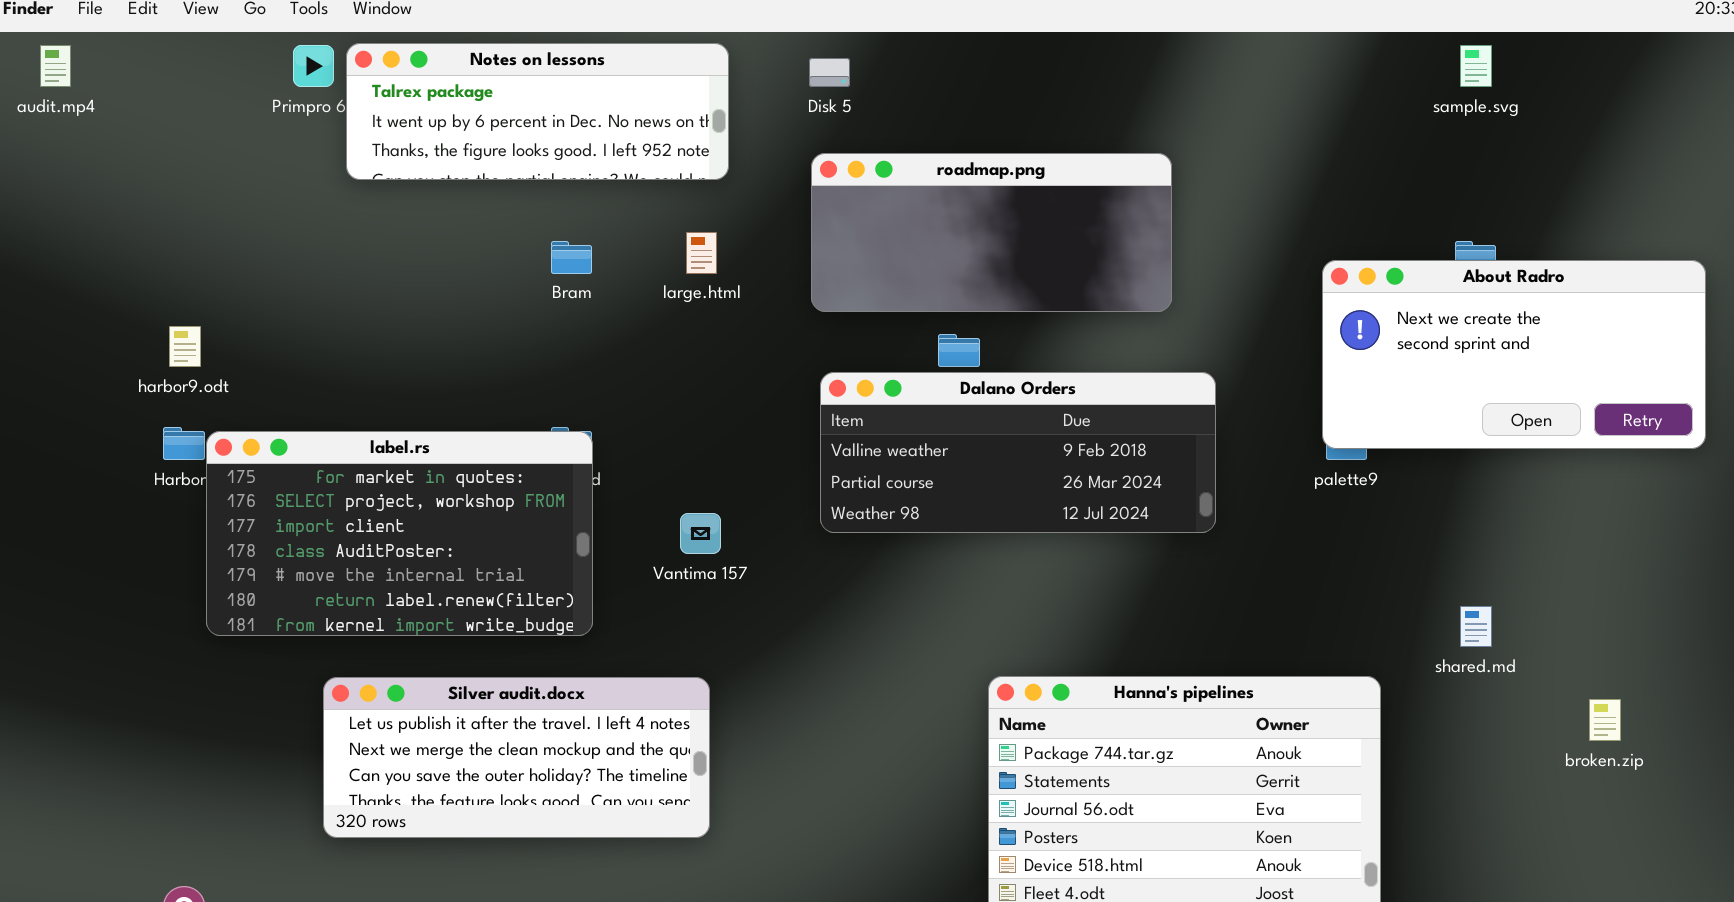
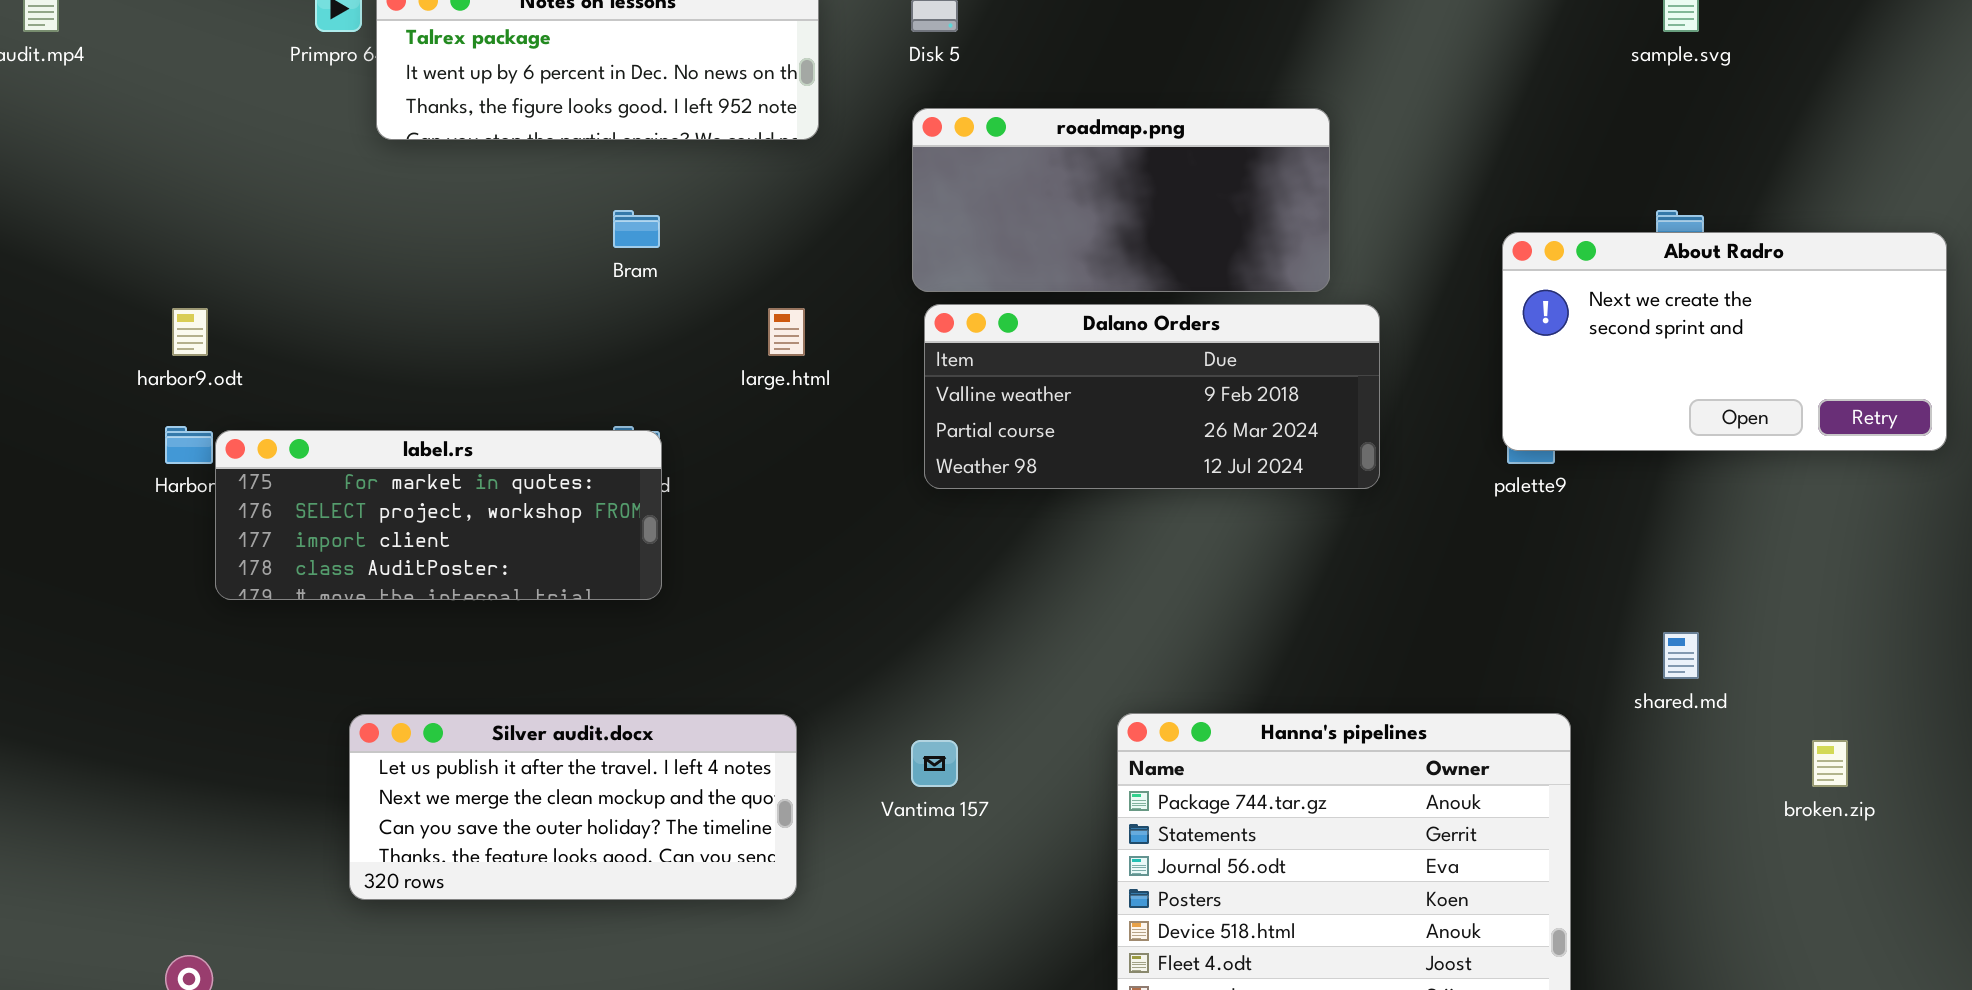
large.html: [686,232,717,274] -> [768,308,805,356], moved
Dalano Orders: [820,372,1216,533] -> [924,304,1380,489], moved
label.rs: [206,431,593,636] -> [215,430,662,600], resized
Vantima 157: [680,513,721,554] -> [911,740,958,787], moved

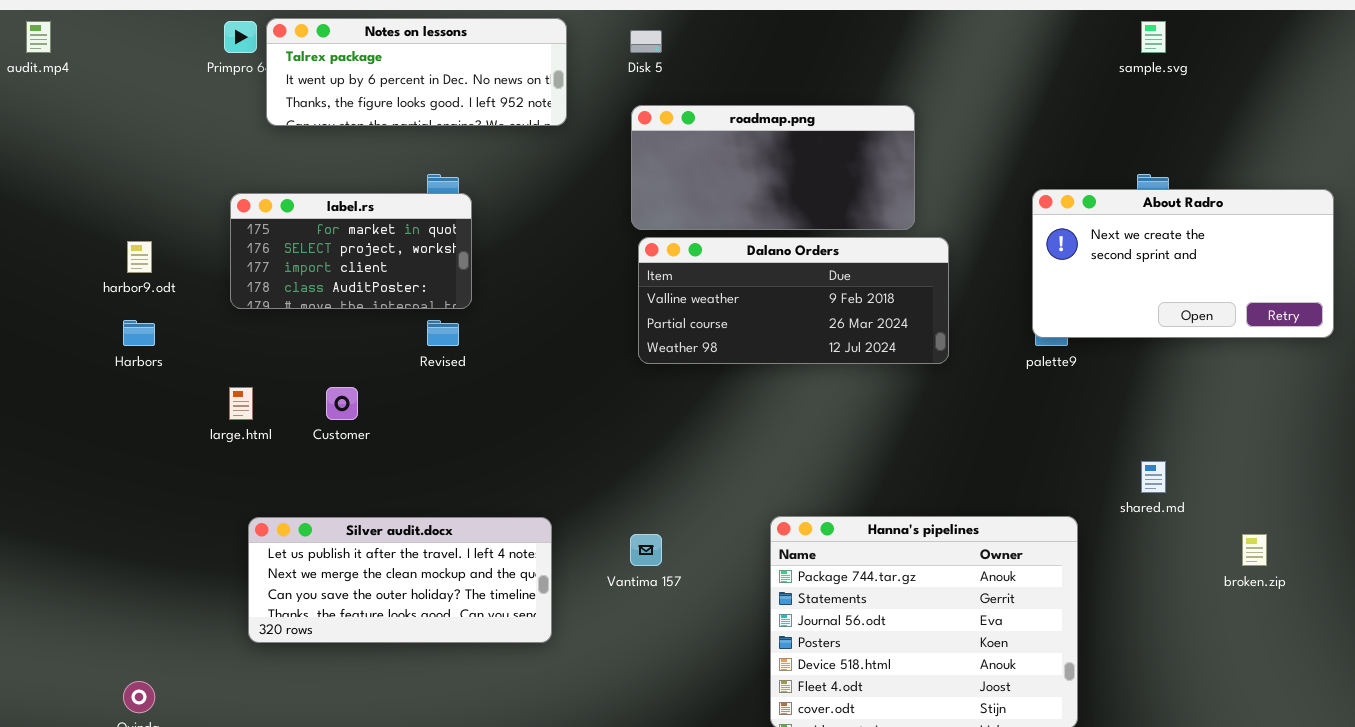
large.html: [768,308,805,356] -> [229,387,253,420], moved
label.rs: [215,430,662,600] -> [230,193,472,309], moved, resized

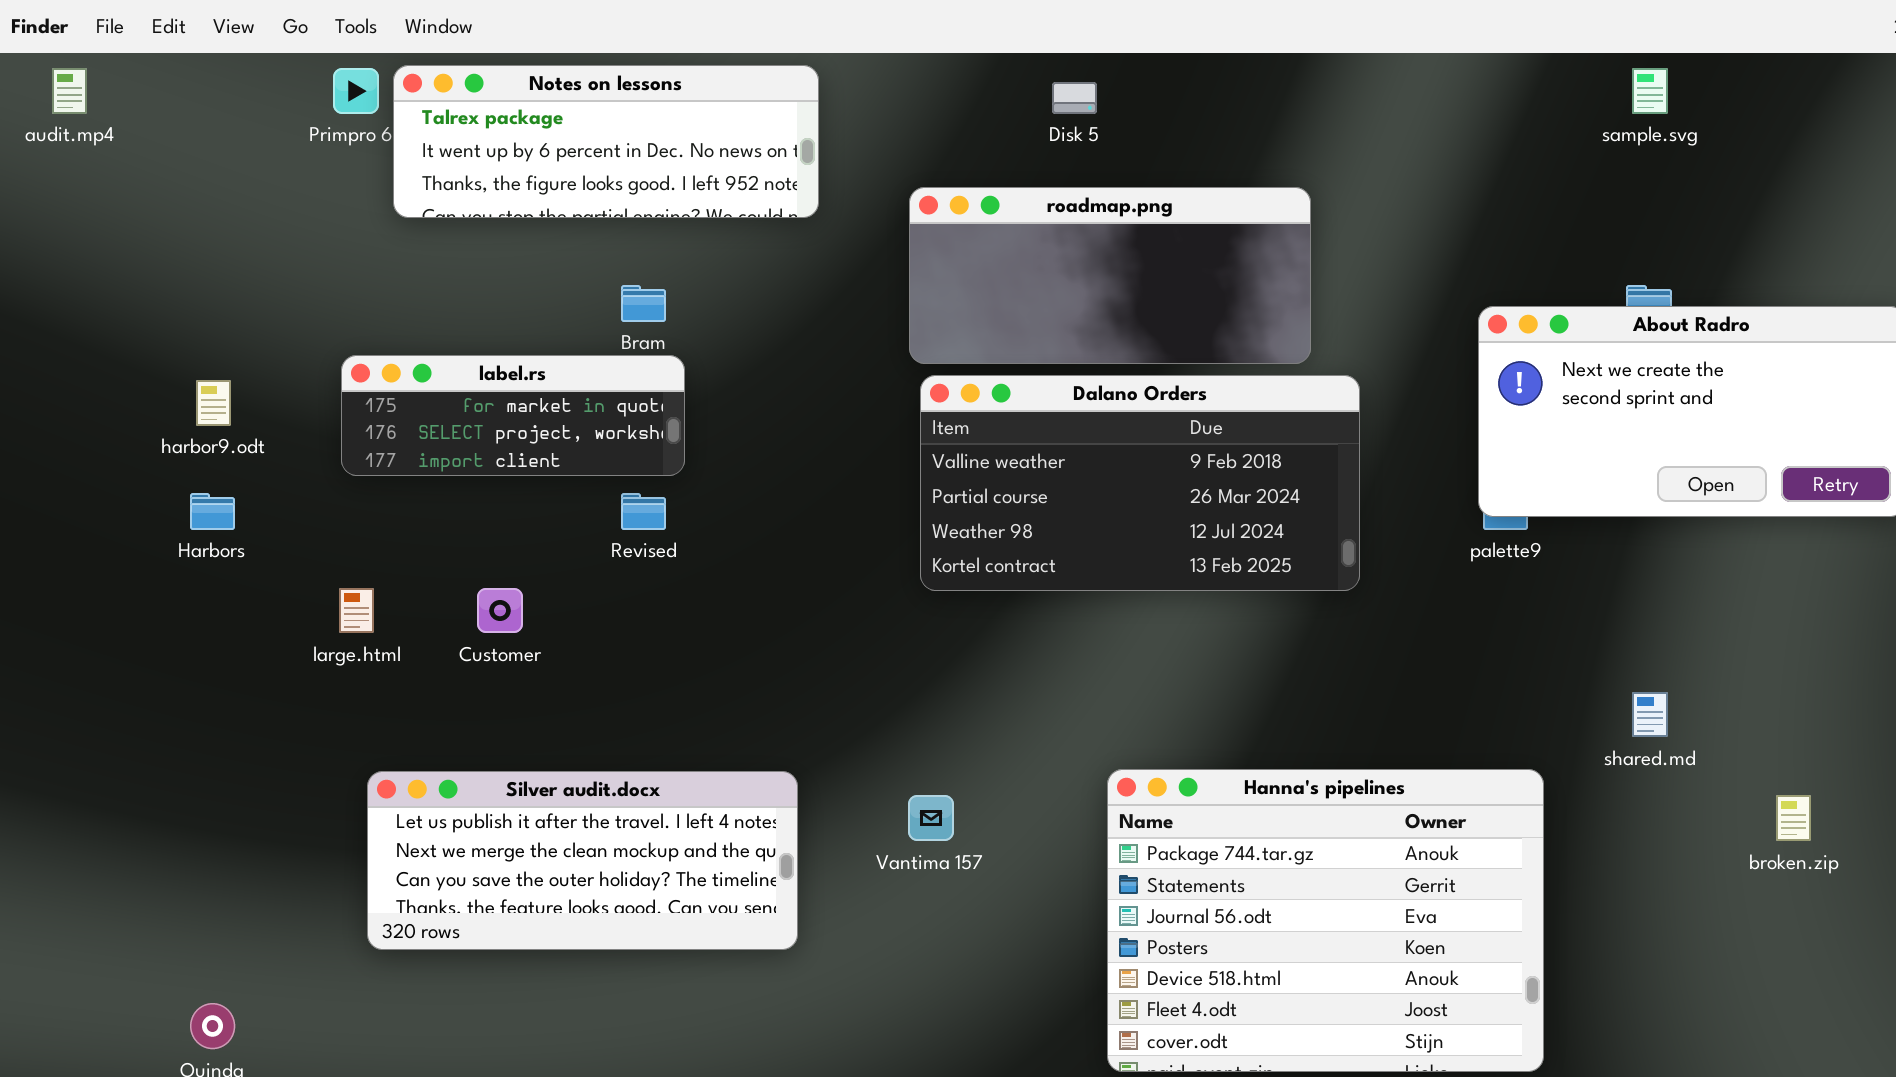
Disk 5: [630,30,662,53] -> [1052,82,1097,114], moved
label.rs: [230,193,472,309] -> [341,355,685,476], resized
Dalano Orders: [638,237,949,364] -> [920,375,1360,591], resized

